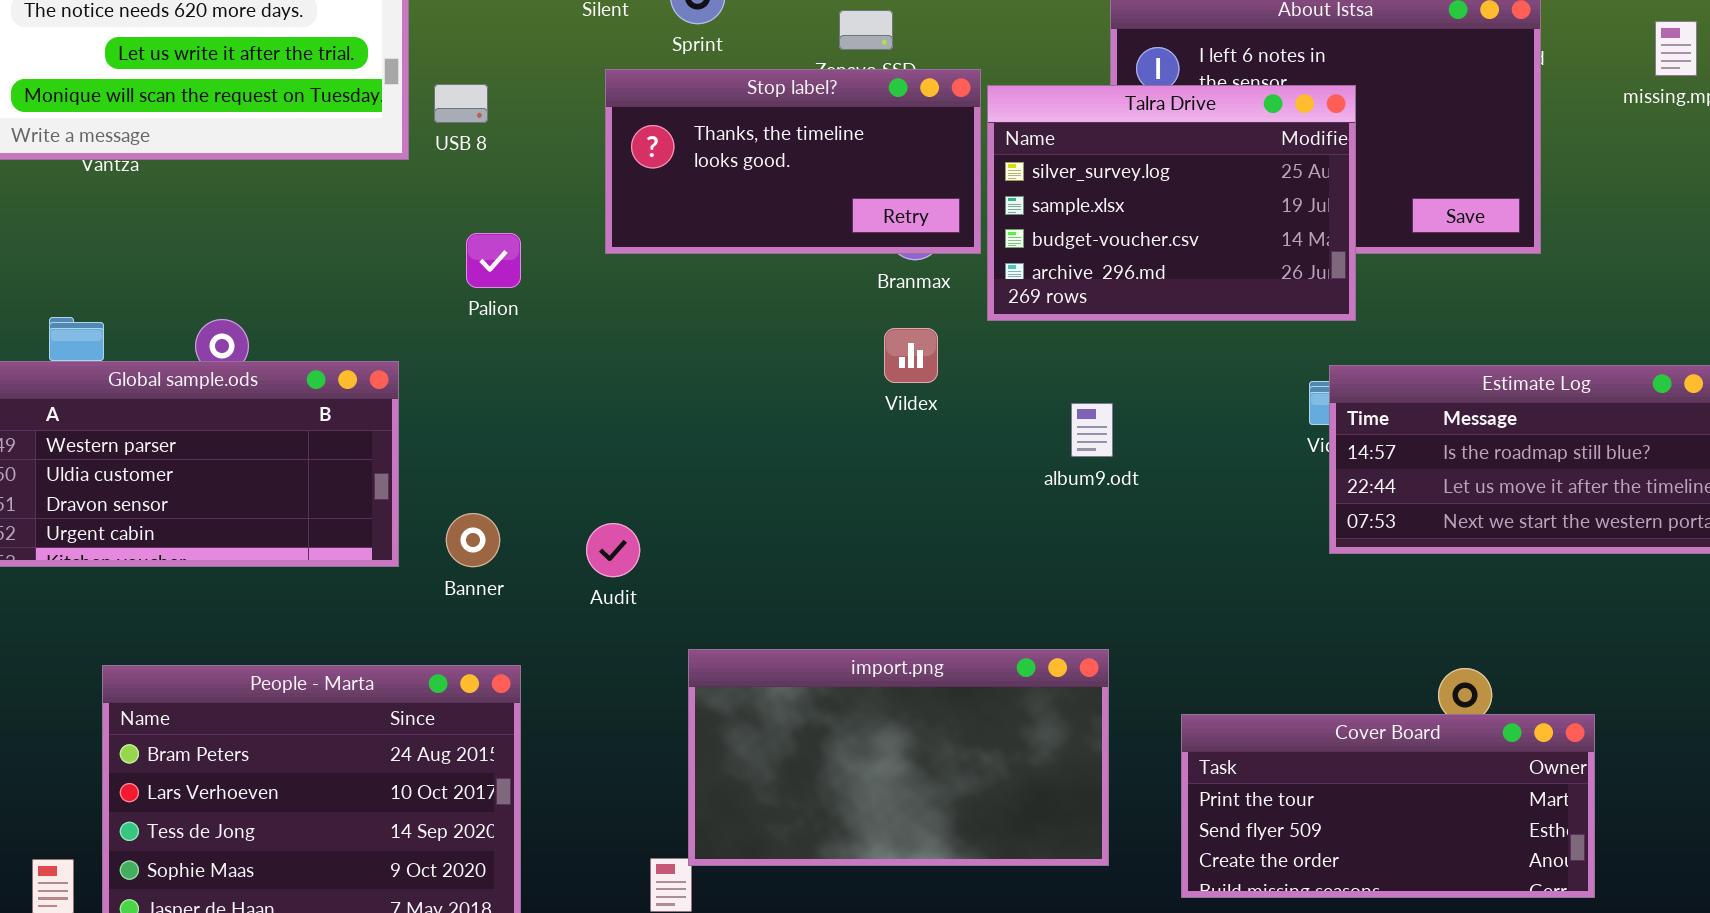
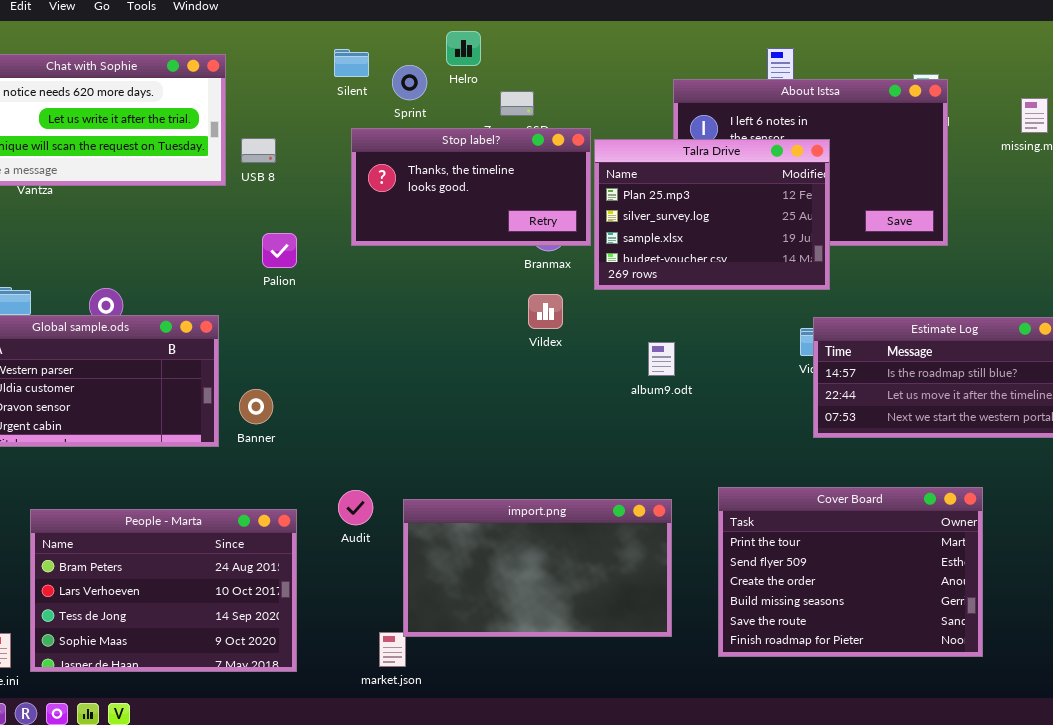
Talra Drive: [987,85,1356,321] -> [594,139,830,290], scrolled up 1 row
Banner: [446,513,500,567] -> [239,389,273,424], moved
Audit: [586,523,640,577] -> [338,490,373,525], moved
Cover Board: [1181,714,1595,898] -> [718,487,983,657], resized

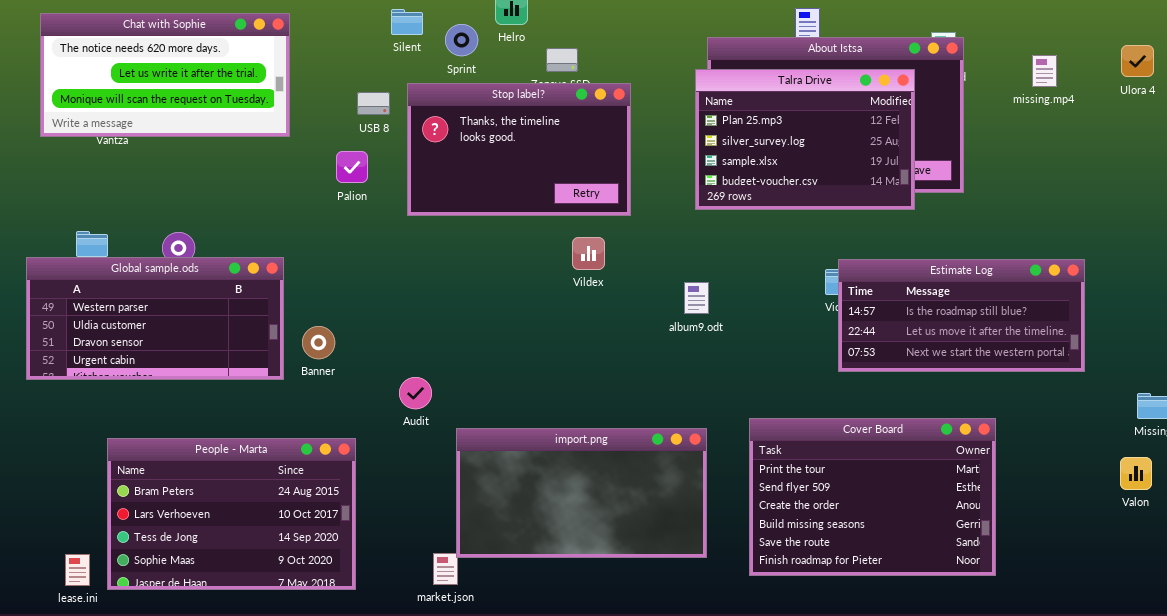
Stop label?: [351,128,591,246] -> [407,83,631,216], resized
USB 8: [241,138,276,163] -> [357,92,390,115], moved
Talra Drive: [594,139,830,290] -> [695,69,915,210], moved
Palion: [262,233,297,268] -> [336,151,368,183], moved
Audit: [338,490,373,525] -> [399,377,432,409], moved

